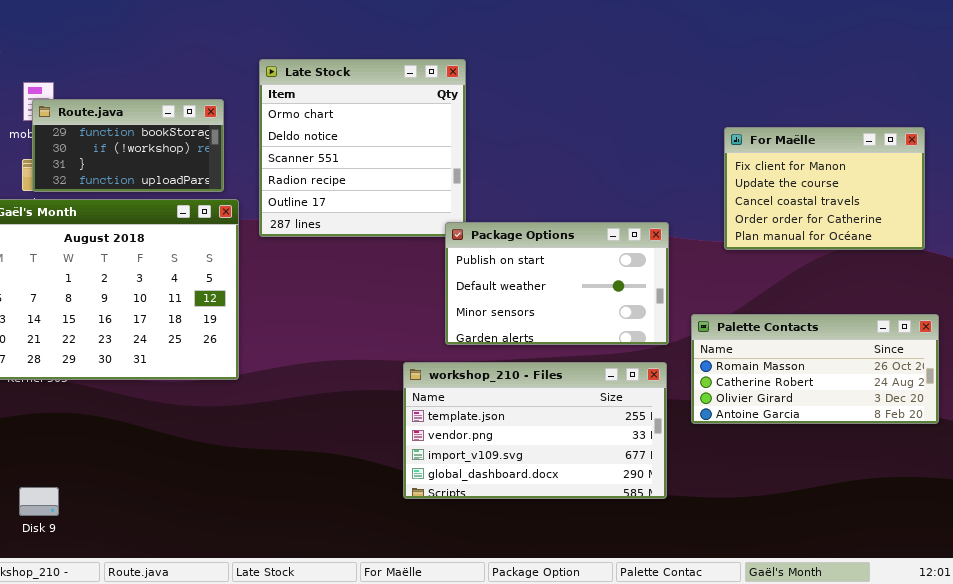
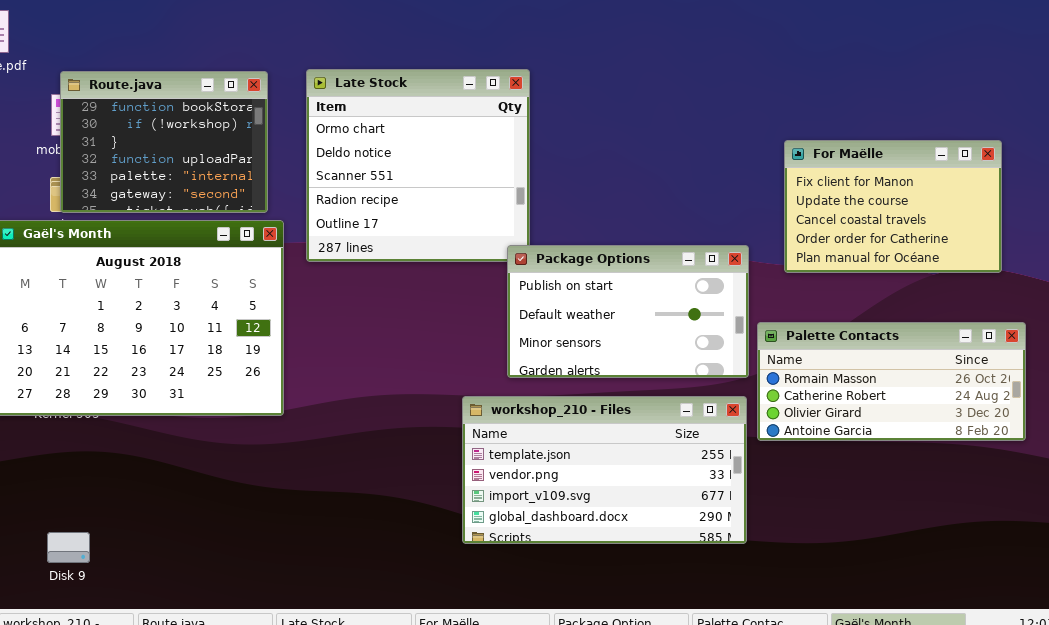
Route.java: [32,99,224,192] -> [60,71,268,213], resized
For Maëlle: [724,127,925,250] -> [784,140,1002,273], moved
Palette Contacts: [691,314,939,424] -> [757,322,1026,441], moved

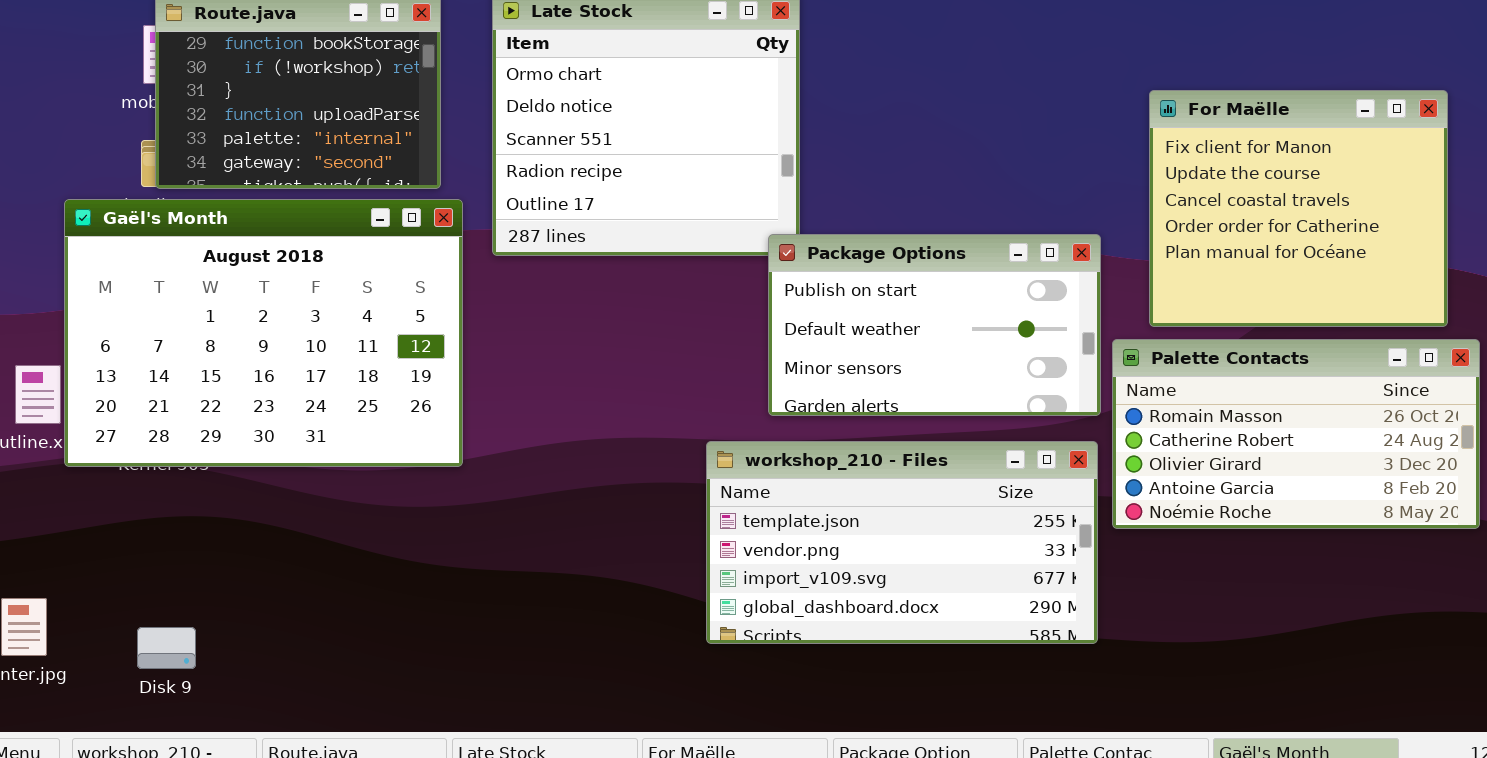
For Maëlle: [784,140,1002,273] -> [1149,90,1448,327], resized
Palette Contacts: [757,322,1026,441] -> [1112,339,1480,529], resized

